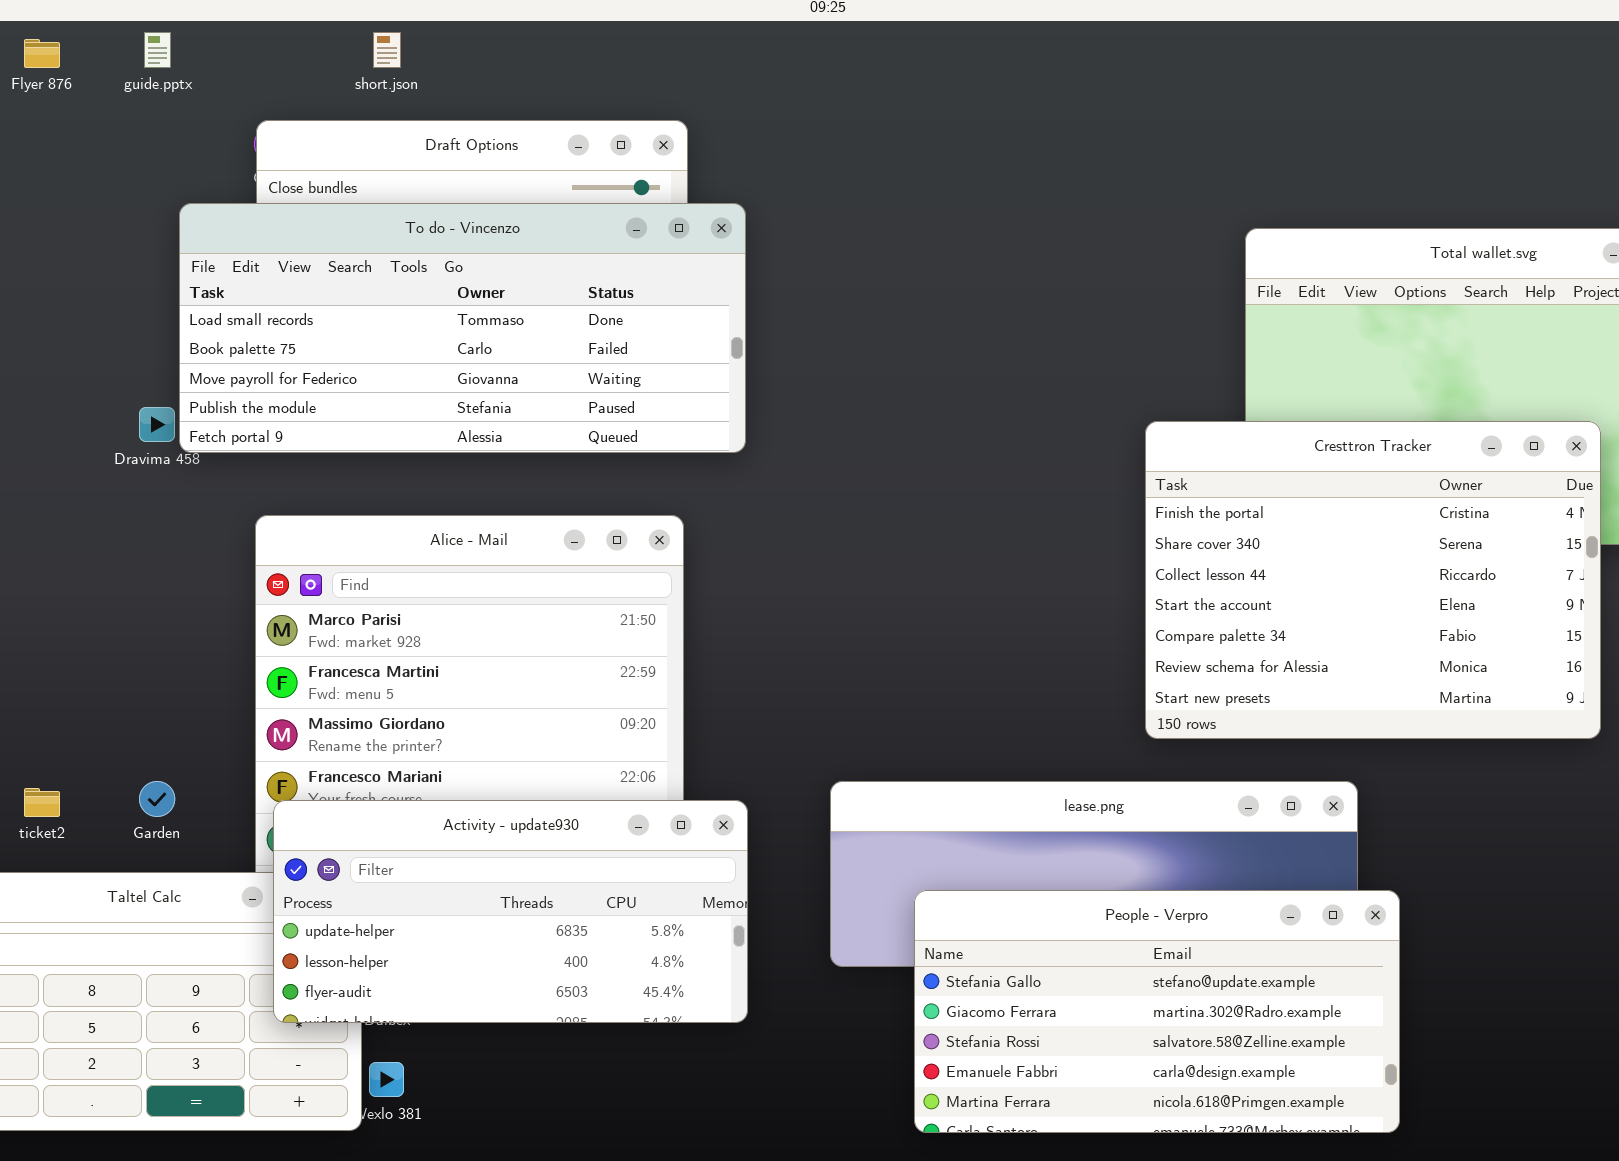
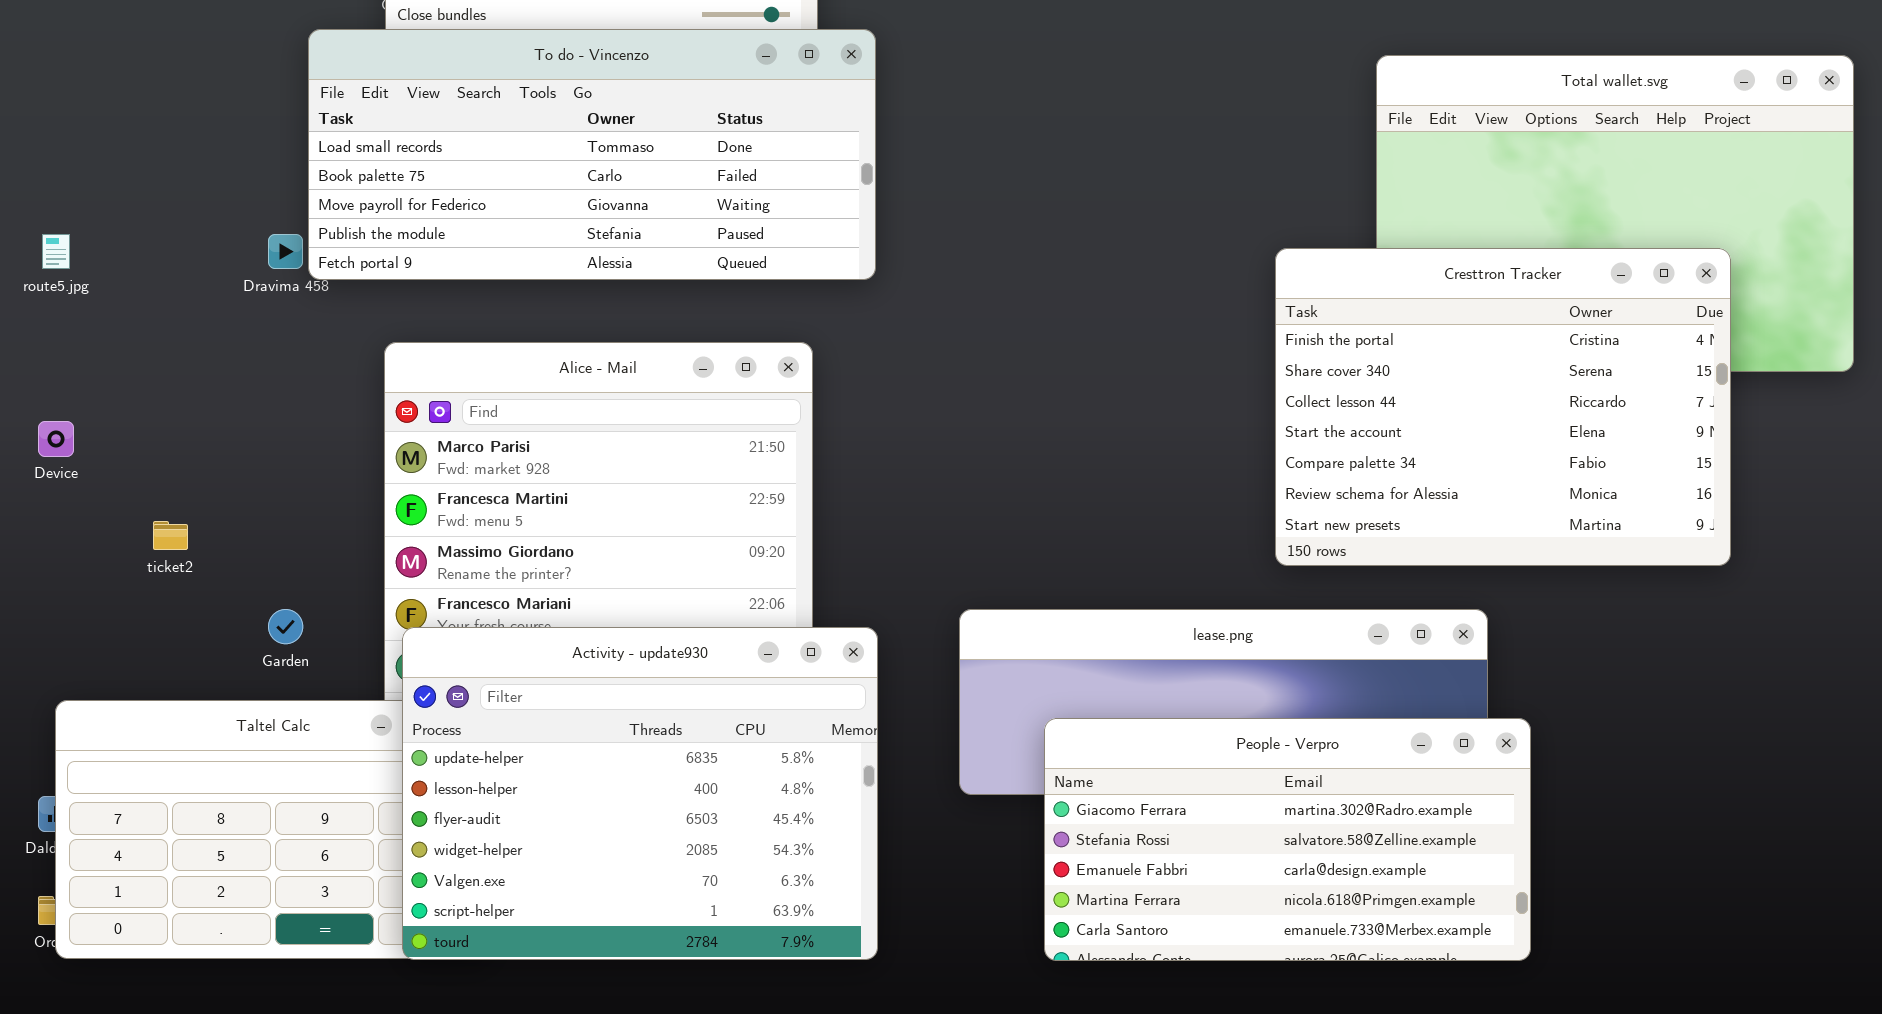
ticket2: [24,788,60,817] -> [153,521,188,550], moved
Activity - update930: [273,800,748,1023] -> [402,627,878,960], resized
People - Verpro: [914,890,1400,1133] -> [1044,718,1531,961], scrolled down 1 row

